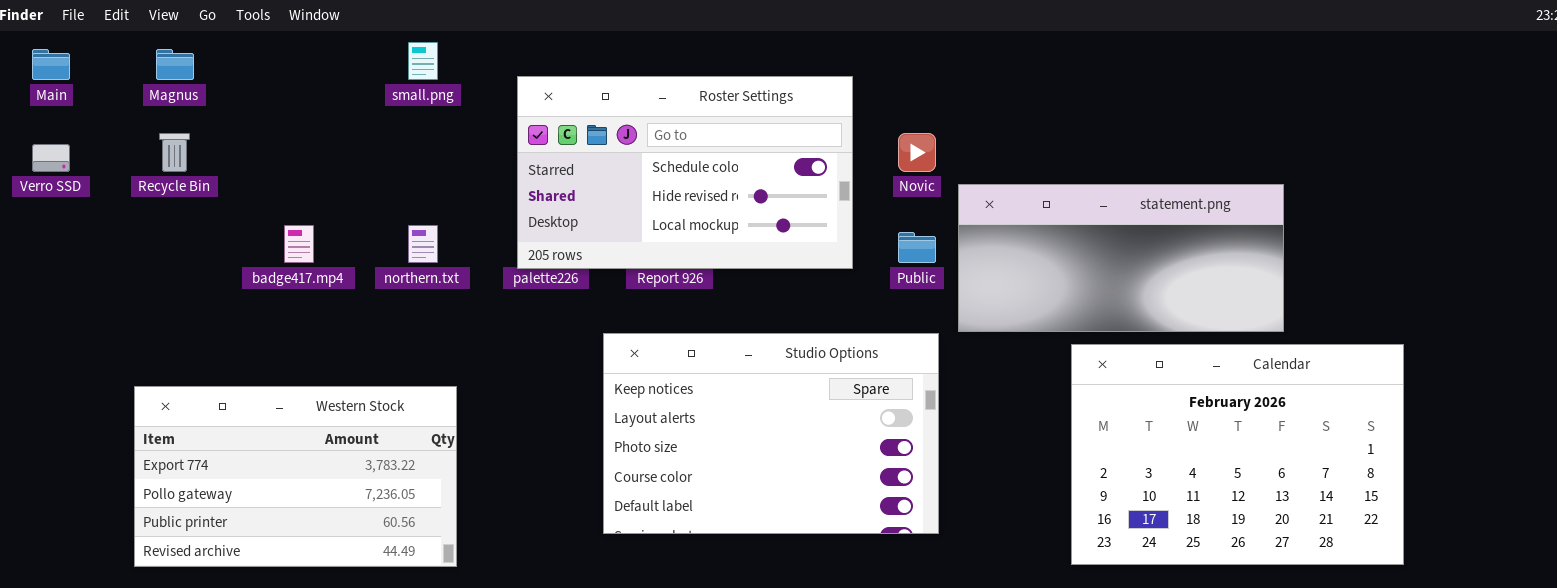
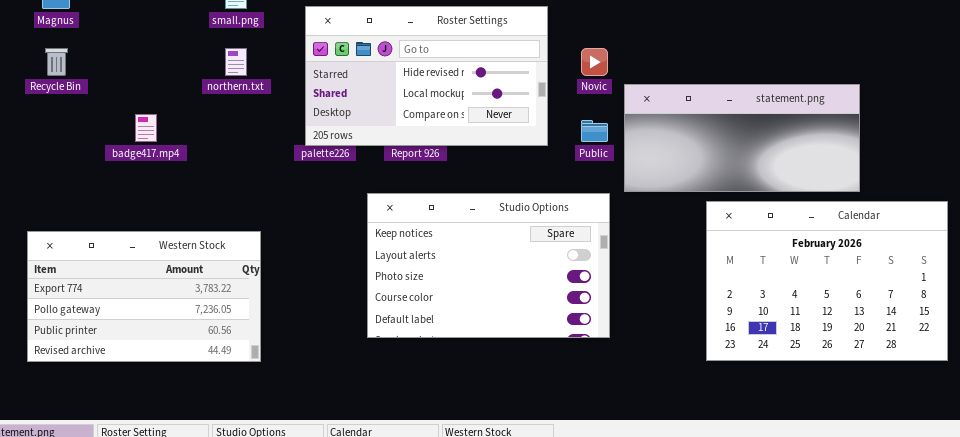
Roster Settings: [517,76,853,269] -> [305,6,548,146], scrolled down 1 row
northern.txt: [408,225,438,263] -> [225,48,247,76], moved

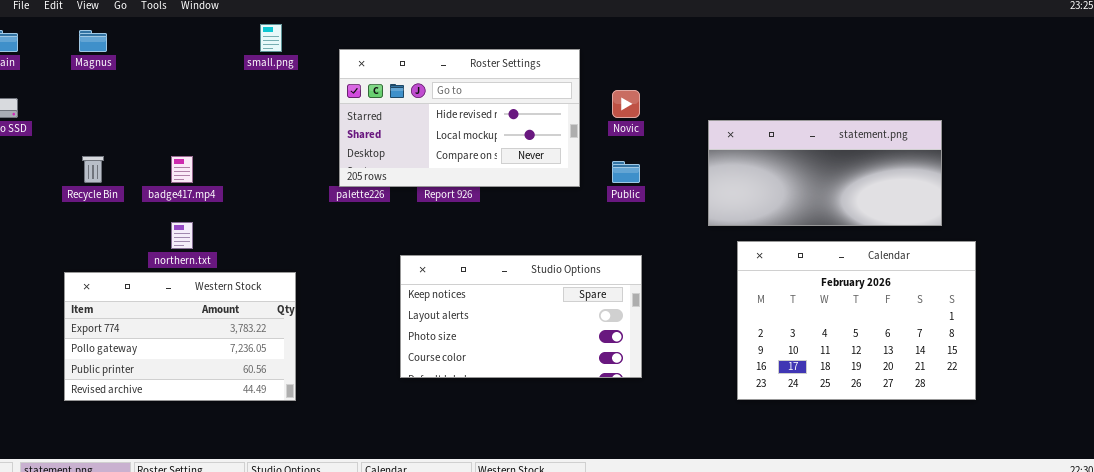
Recycle Bin: [45,48,68,76] -> [82,156,104,183], moved
northern.txt: [225,48,247,76] -> [171,222,193,249], moved
statement.png: [624,84,860,192] -> [708,120,942,226], moved
Studio Options: [367,193,610,338] -> [400,255,642,378], resized

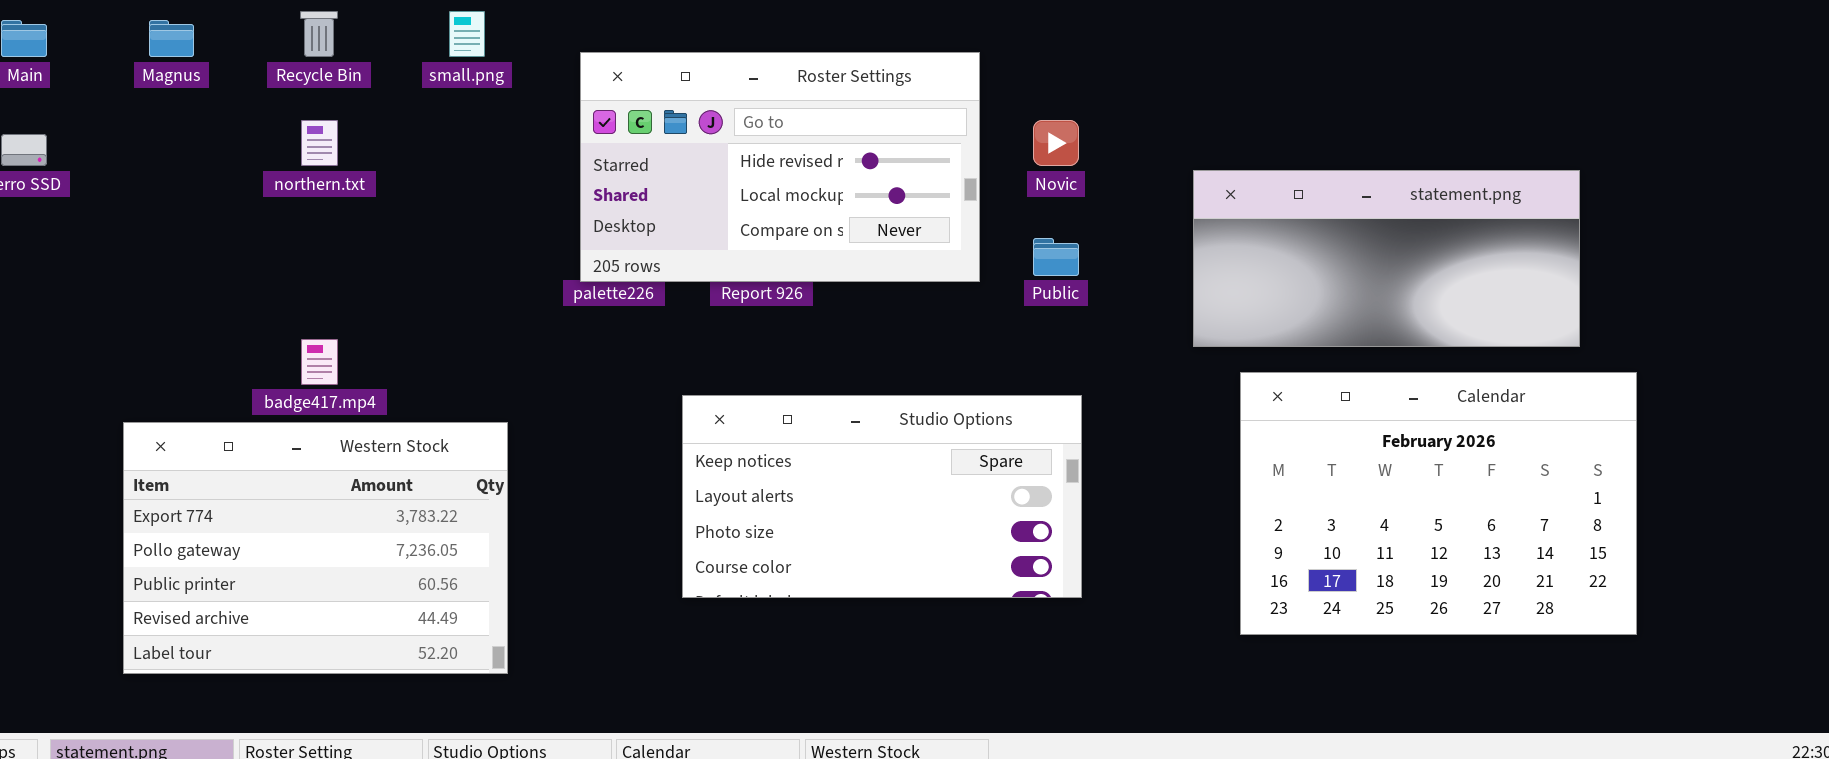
Recycle Bin: [82,156,104,183] -> [300,11,338,57], moved
badge417.mp4: [171,156,193,183] -> [301,339,338,385], moved
northern.txt: [171,222,193,249] -> [301,120,338,166], moved
Western Stock: [64,272,296,401] -> [123,422,508,674], resized

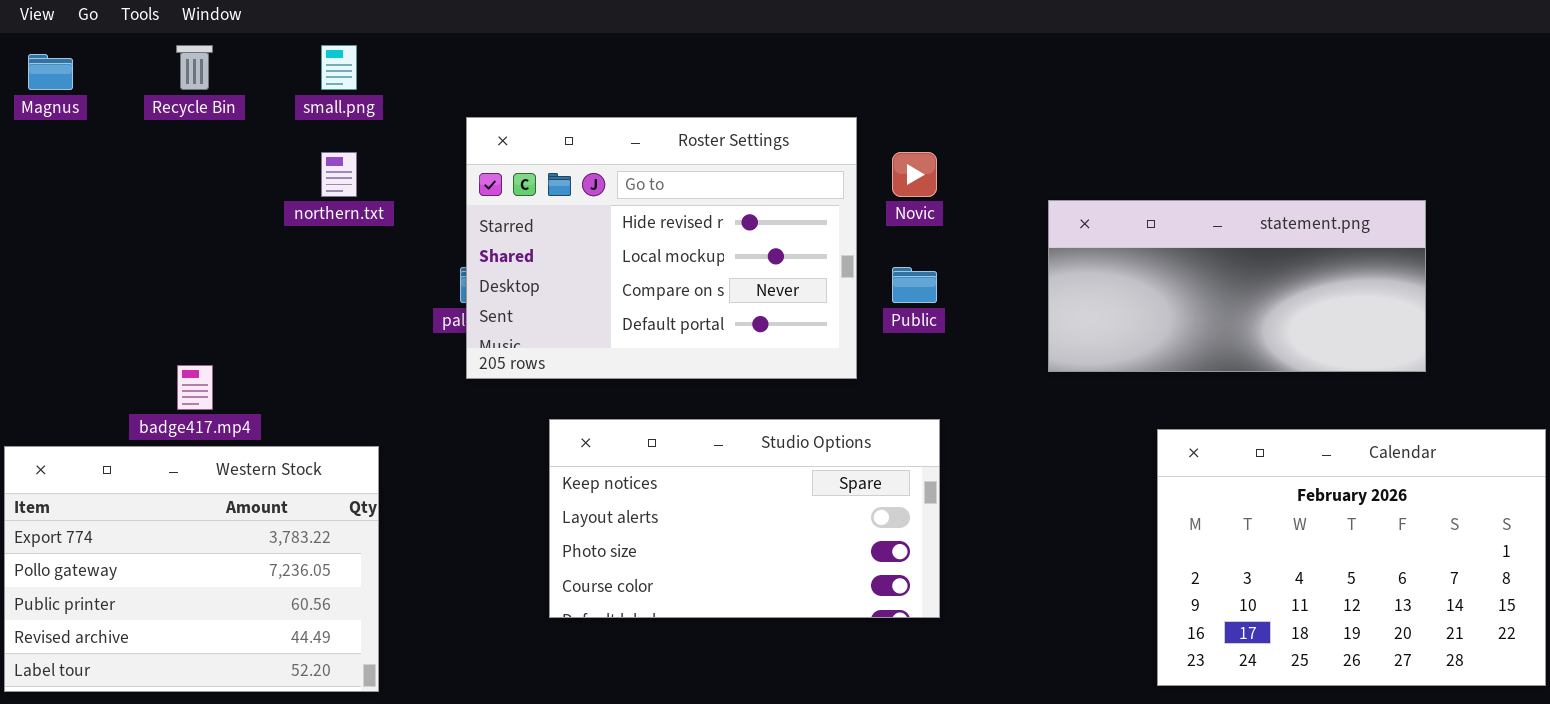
Roster Settings: [580,52,980,282] -> [466,117,857,379], moved, resized
northern.txt: [301,120,338,166] -> [321,152,357,197], moved
Calendar: [1240,372,1637,635] -> [1157,429,1546,686], moved

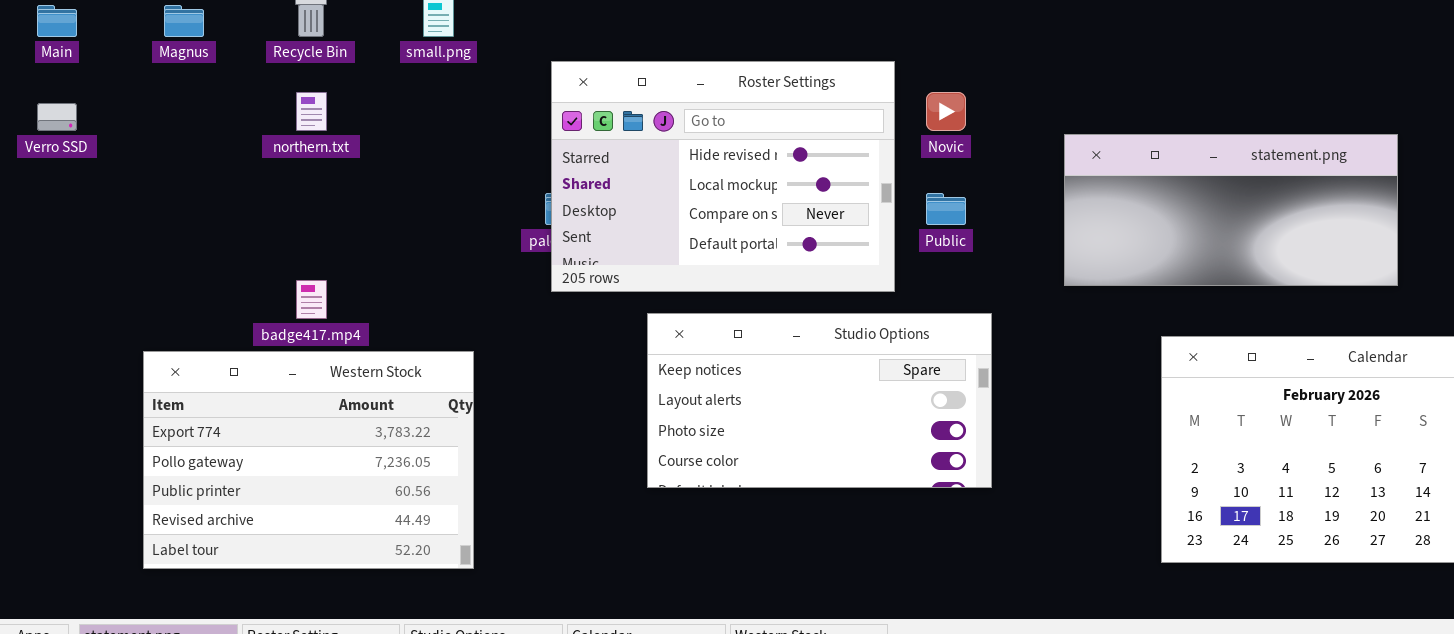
northern.txt: [321,152,357,197] -> [296,92,327,131], moved
Studio Options: [549,419,940,618] -> [647,313,992,488], moved

